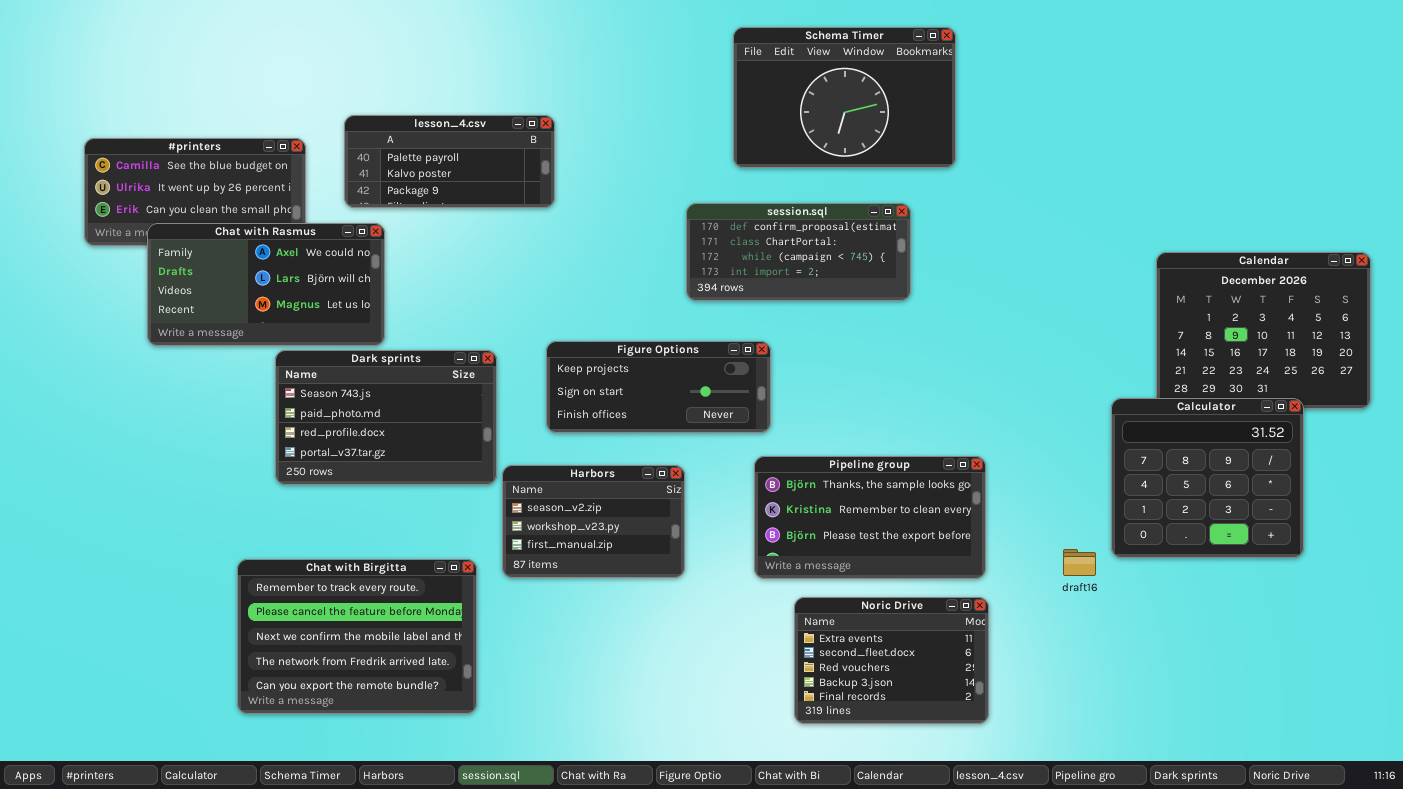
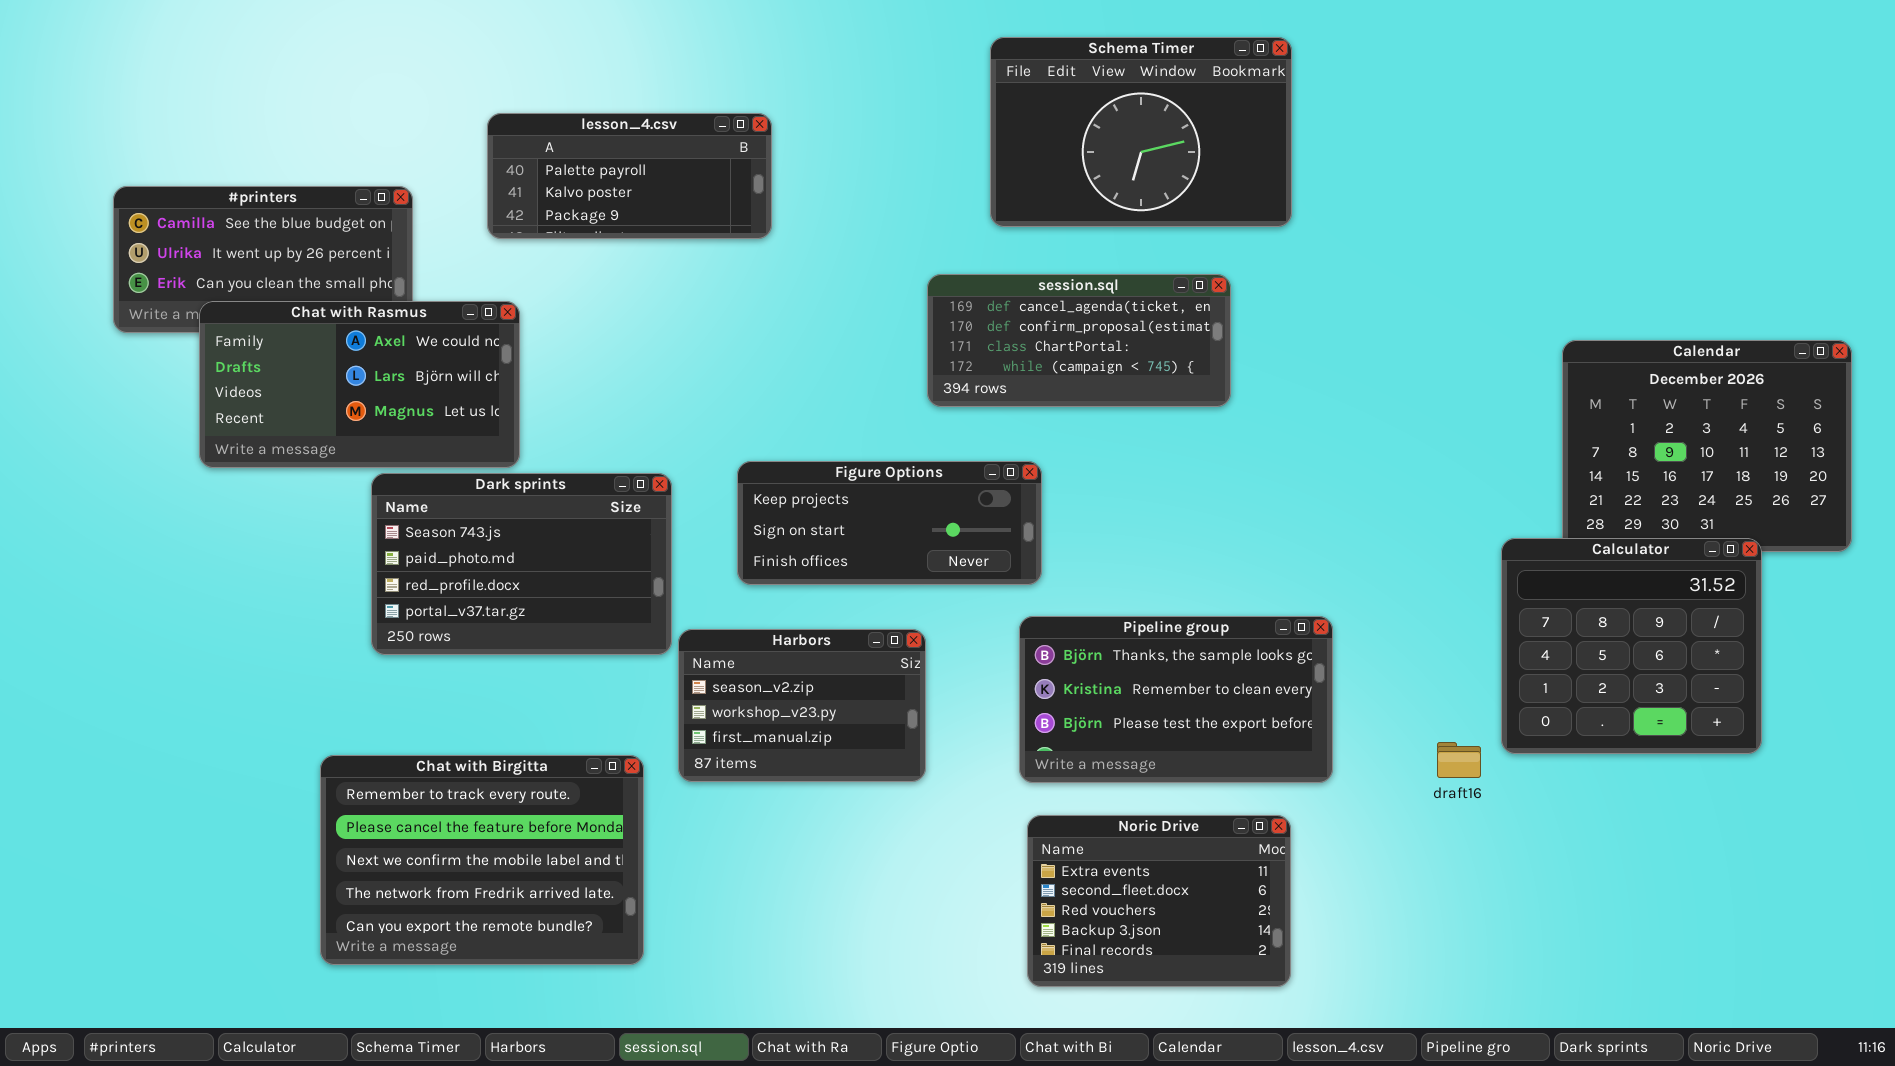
lesson_4.csv: [344,115,555,208] -> [487,113,772,239], moved
session.sql: [686,203,911,301] -> [927,274,1231,407], scrolled up 1 row
Noric Drive: [794,597,989,724] -> [1027,815,1291,987], moved

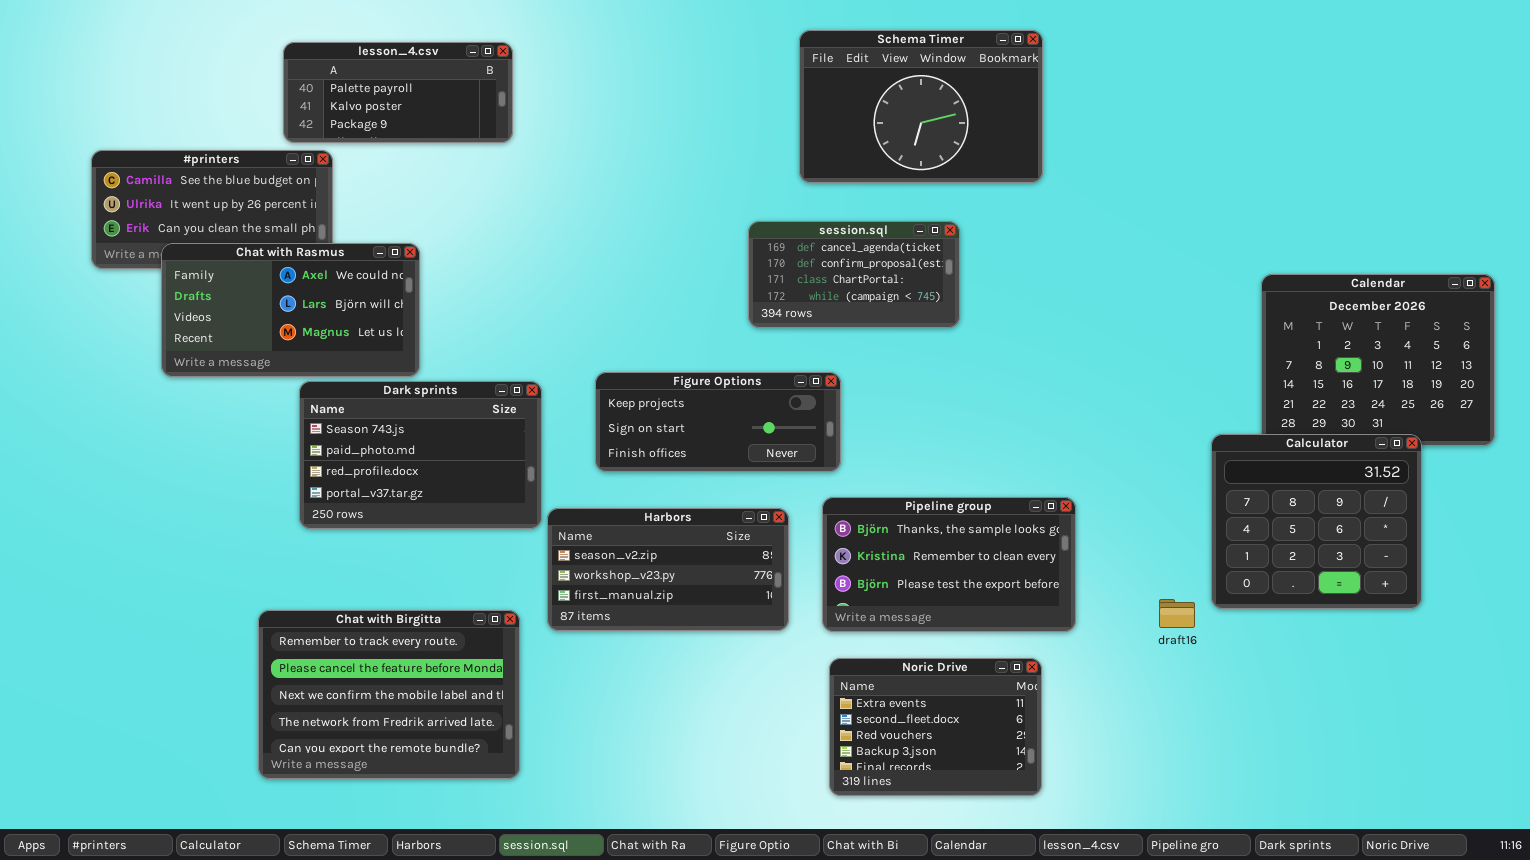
lesson_4.csv: [487,113,772,239] -> [283,42,513,143], moved
session.sql: [927,274,1231,407] -> [748,221,960,328], resized
Harbors: [678,629,926,782] -> [547,508,789,631], resized

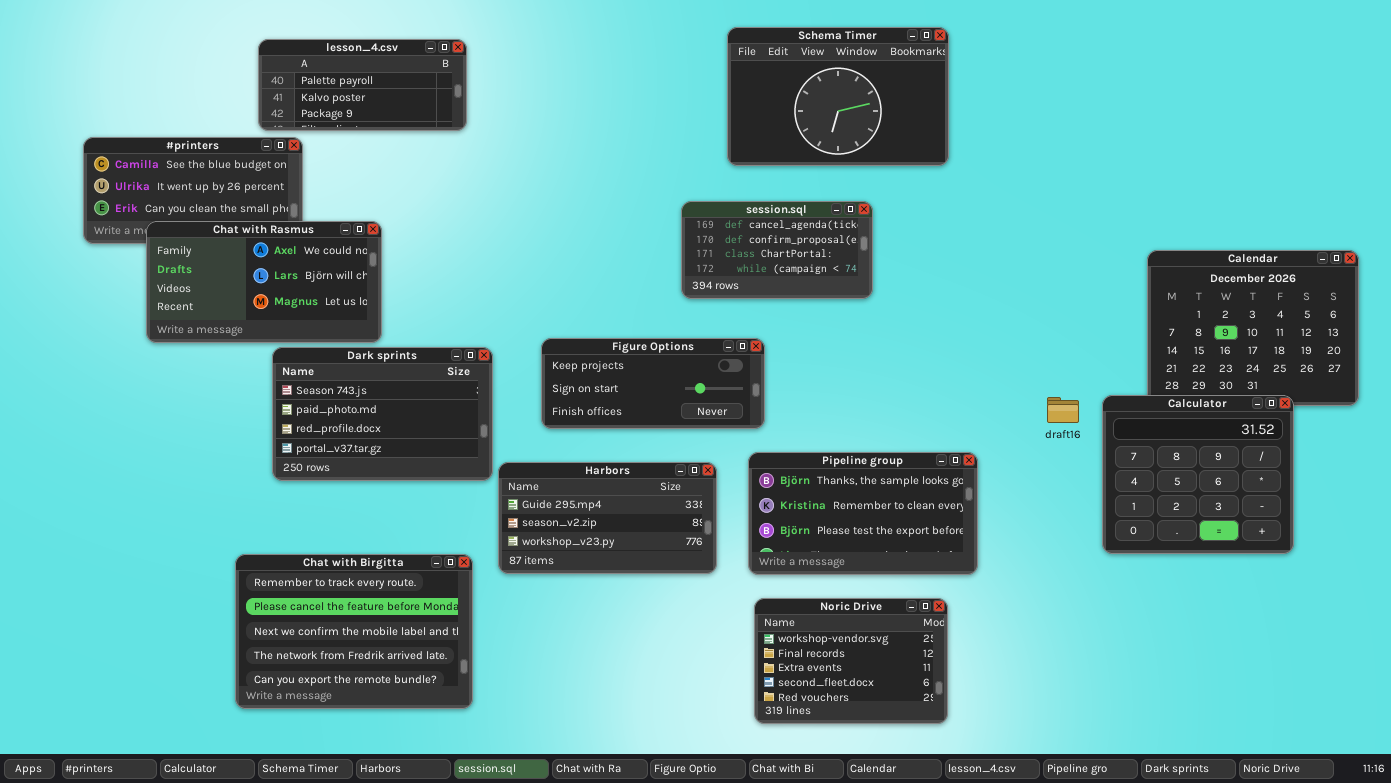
Harbors: [547,508,789,631] -> [498,462,717,574], scrolled up 1 row
draft16: [1159,599,1195,628] -> [1047,397,1079,423], moved
Noric Drive: [829,658,1042,796] -> [754,598,948,724], scrolled up 2 rows

